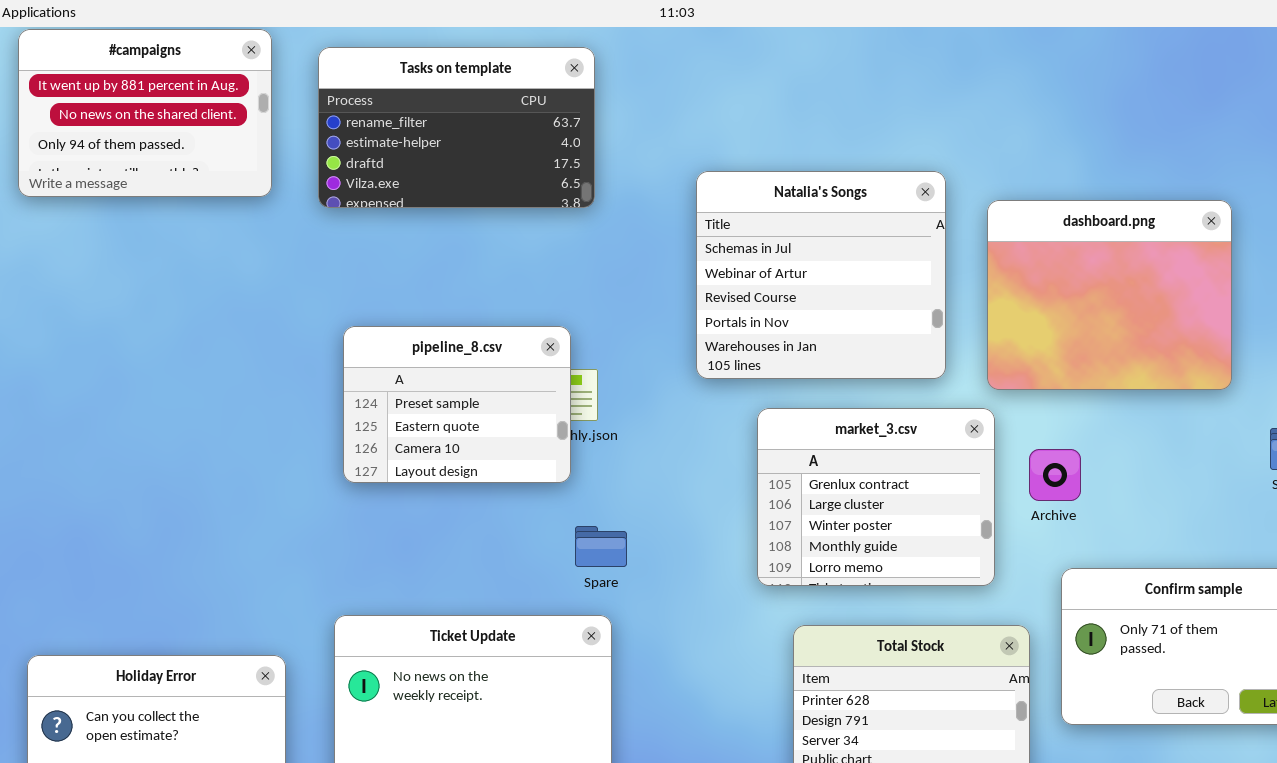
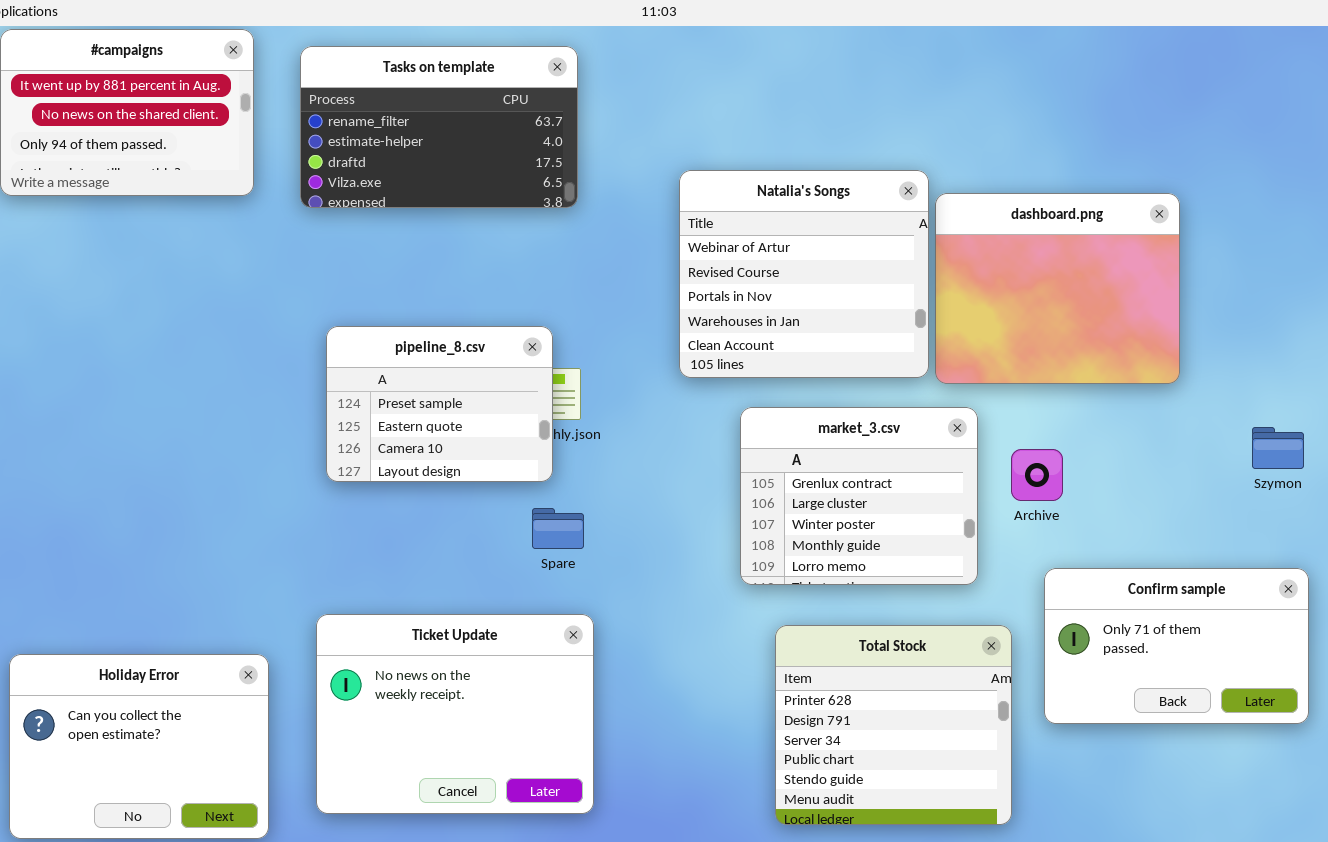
Natalia's Songs: [696,171,946,379] -> [679,170,929,378], scrolled down 1 row
dashboard.png: [987,200,1232,390] -> [935,193,1180,384], moved
Spare: [575,526,627,567] -> [532,508,584,549], moved

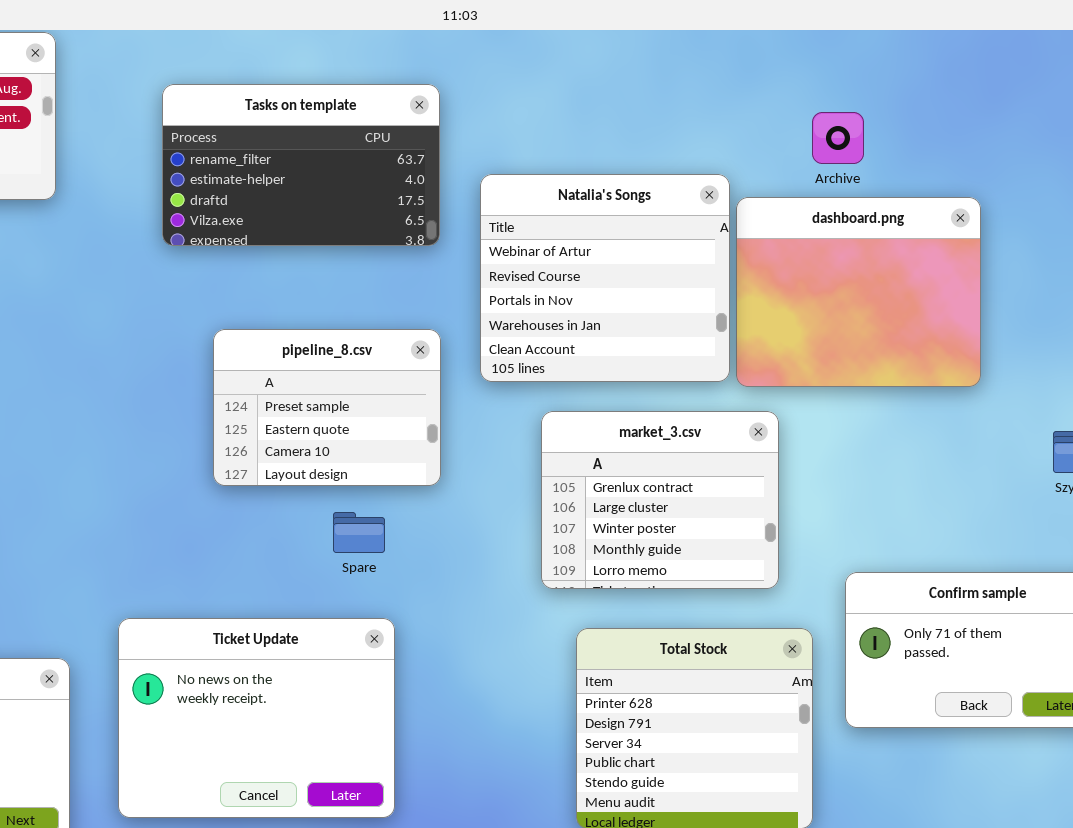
Tasks on template: [300,46,578,208] -> [162,84,440,246], moved
pipeline_8.csv: [326,326,553,482] -> [213,329,441,486], moved
Archive: [1011,449,1063,501] -> [812,112,864,164], moved

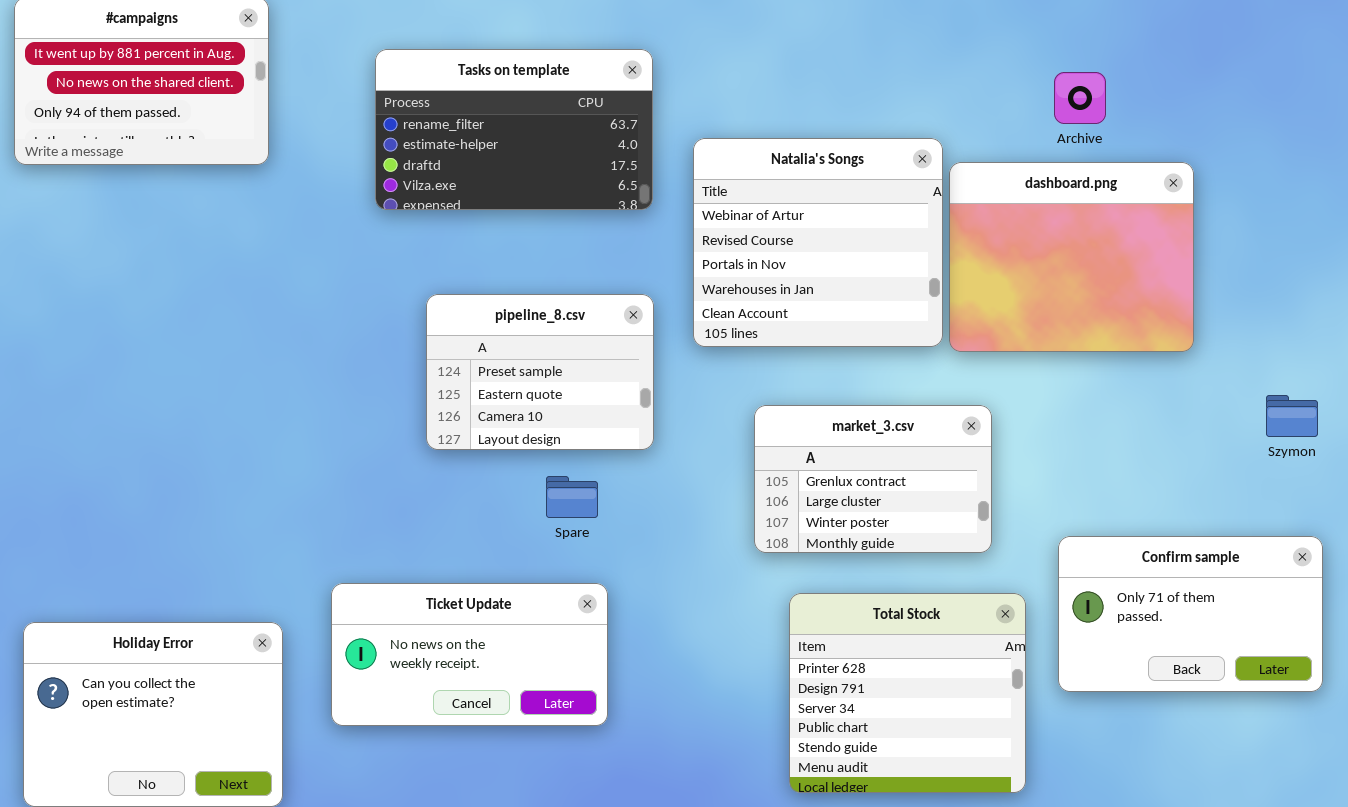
Archive: [812,112,864,164] -> [1054,72,1106,124], moved
market_3.csv: [541,411,779,589] -> [754,405,992,553], resized
Ticket Update: [118,618,395,818] -> [331,583,608,726], resized

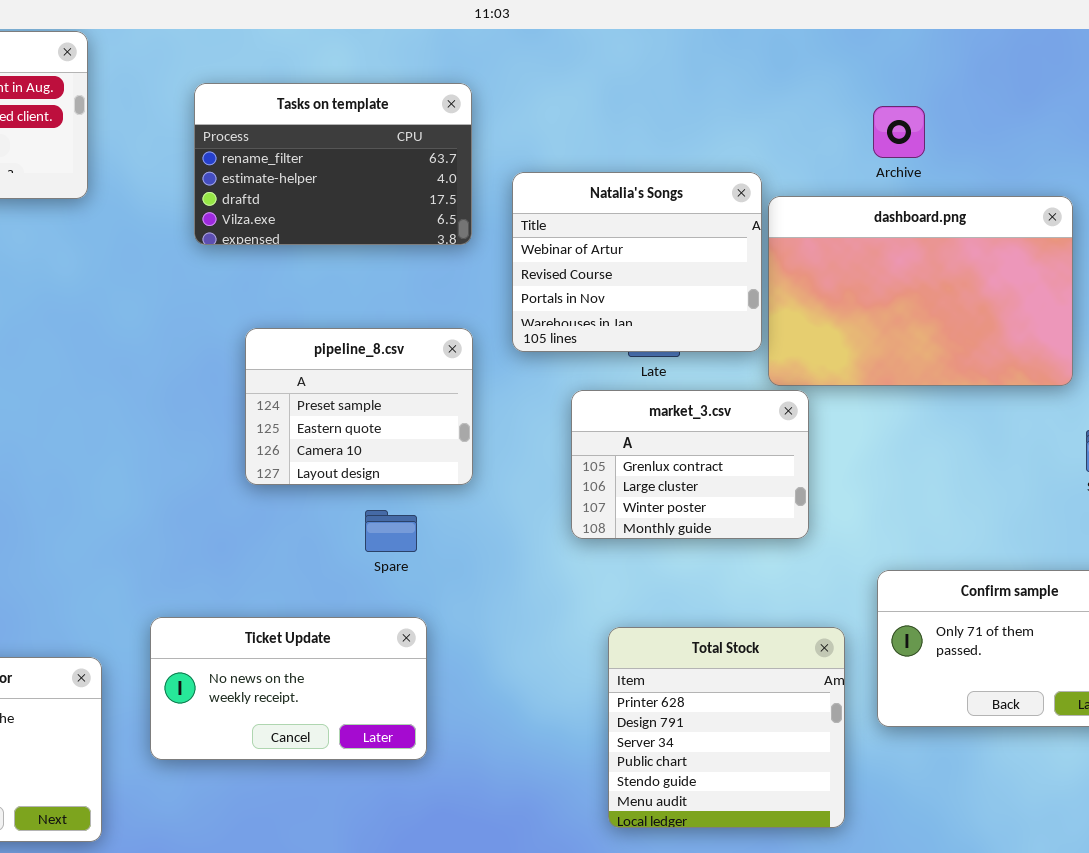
Natalia's Songs: [693,138,943,347] -> [512,172,762,352], resized
dashboard.png: [949,162,1194,352] -> [768,196,1073,386], resized
market_3.csv: [754,405,992,553] -> [571,390,809,539], moved

